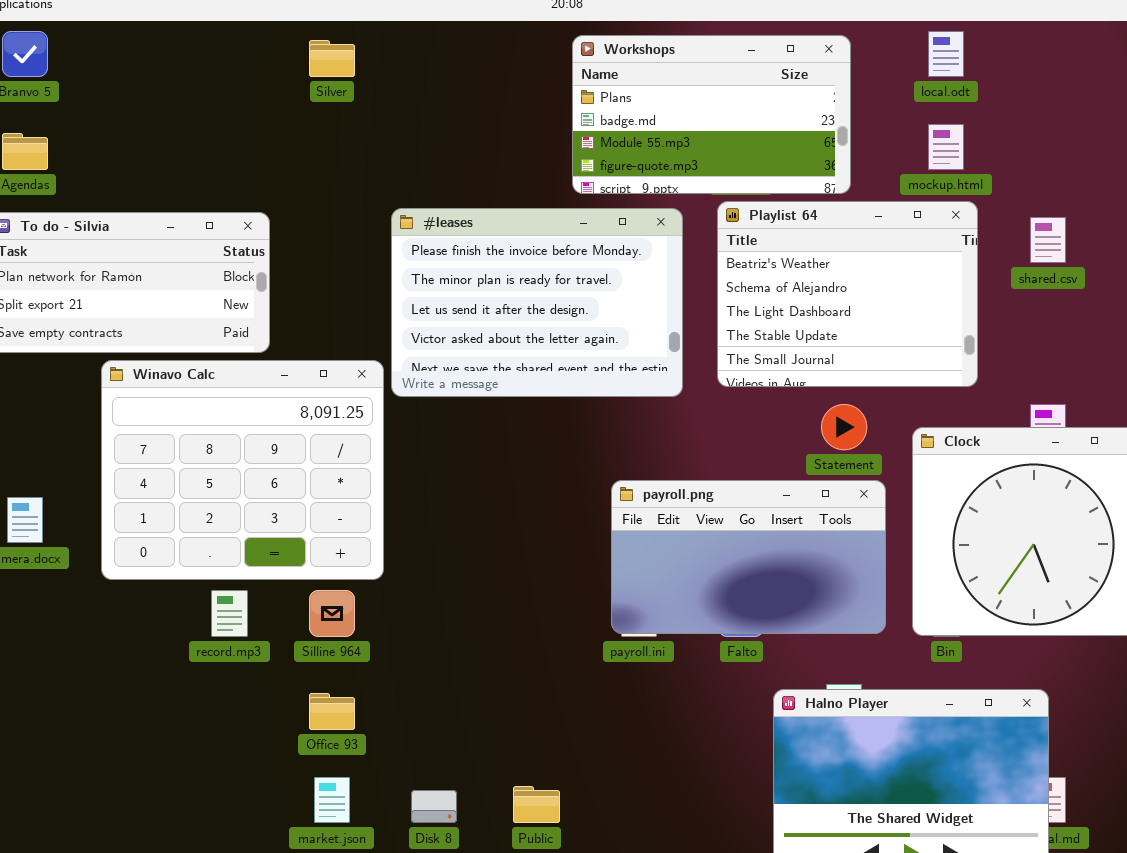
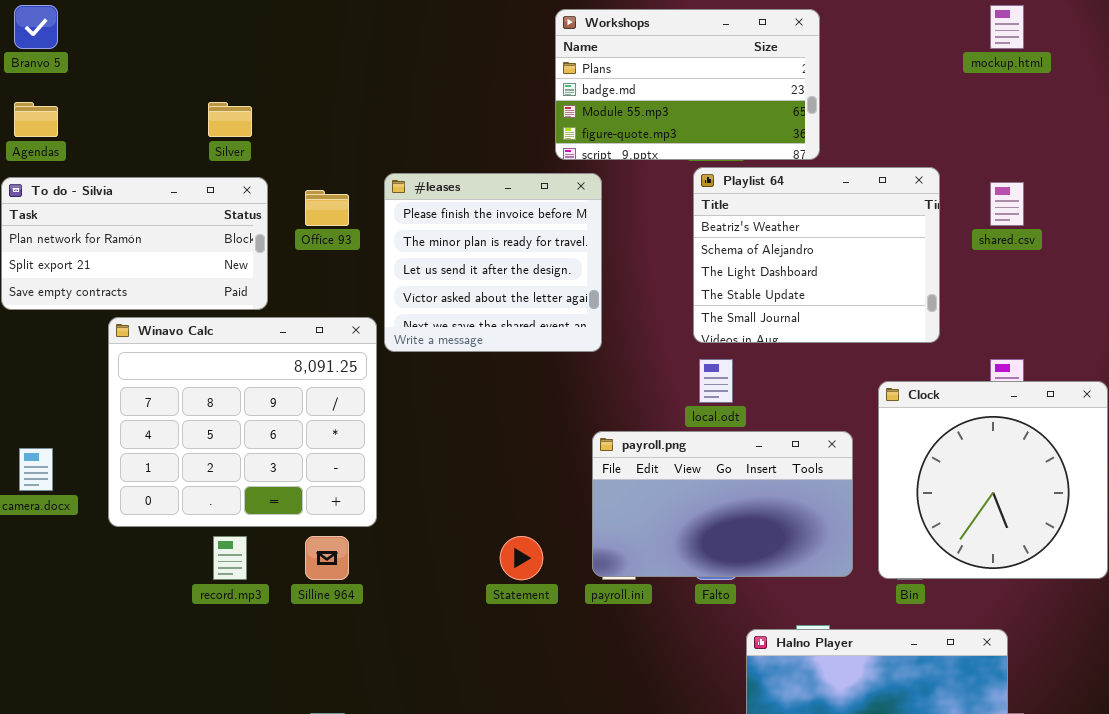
local.odt: [928,31,964,77] -> [699,359,733,403], moved
Silver: [309,40,355,77] -> [208,102,252,137], moved
mockup.html: [928,124,964,170] -> [990,5,1024,49], moved
#leases: [391,208,683,397] -> [384,173,602,352], resized
Statement: [821,404,867,450] -> [500,536,543,580], moved
Office 93: [309,693,355,730] -> [305,190,349,226], moved

